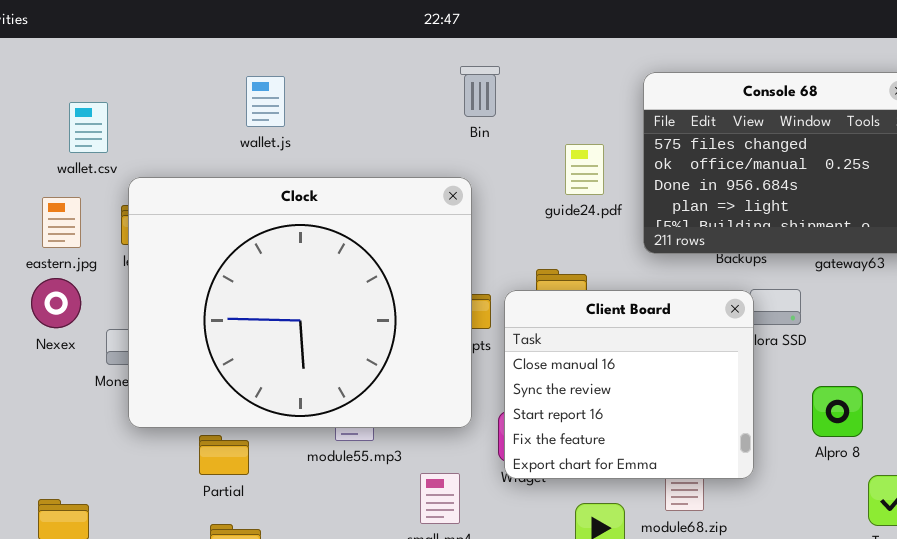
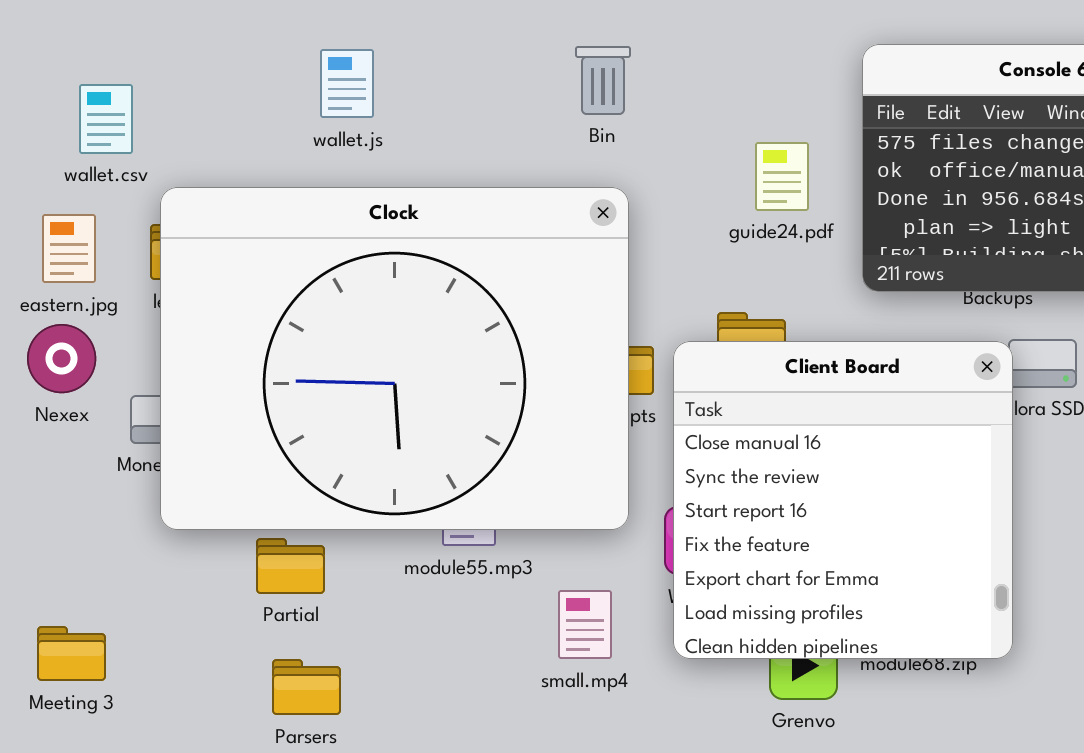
Bin: [460,66,500,117] -> [575,46,631,115], moved
Client Board: [504,290,754,479] -> [673,341,1013,659], resized

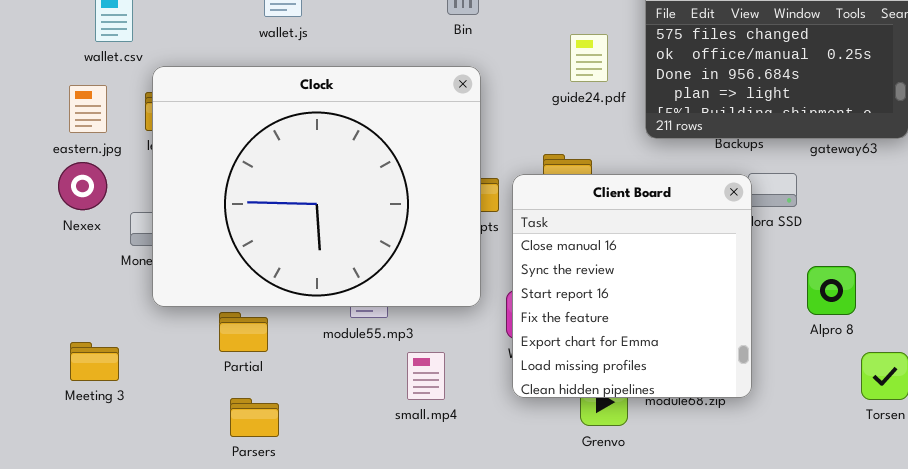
small.mp4: [558,590,612,659] -> [407,352,445,400], moved
Meeting 3: [37,626,106,681] -> [70,342,119,381], moved

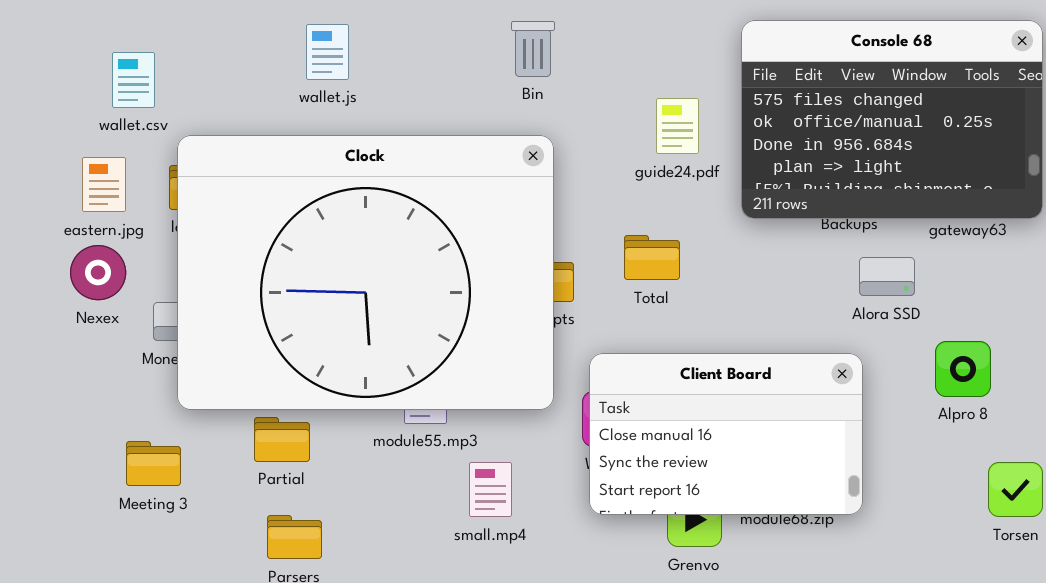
Client Board: [512,174,752,398] -> [589,353,863,515], resized
Alpro 8: [807,266,856,315] -> [935,341,991,397], moved
Meeting 3: [70,342,119,381] -> [126,441,181,486], moved

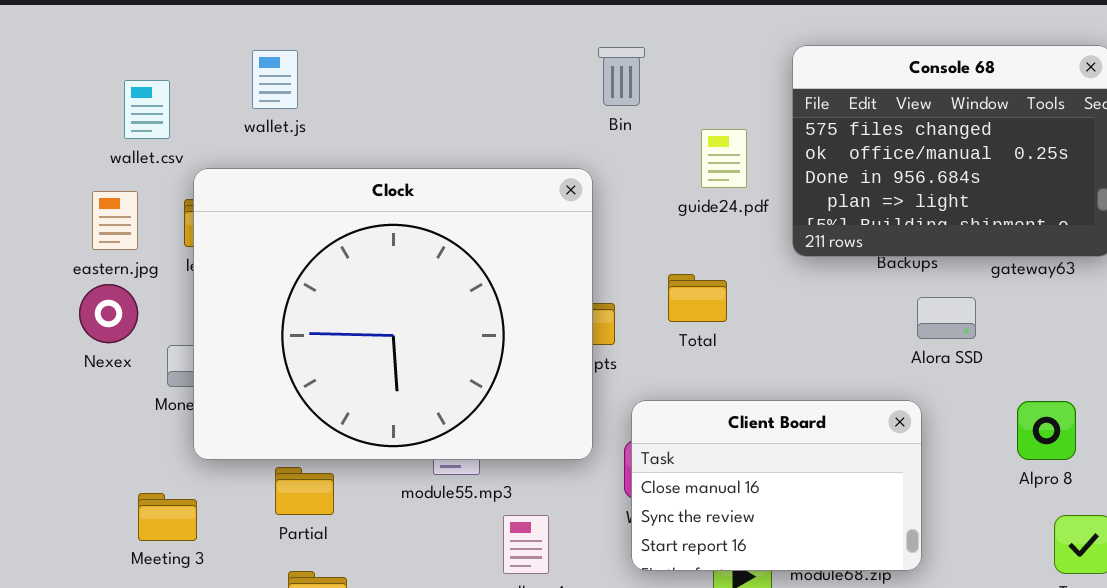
Bin: [511,21,555,77] -> [598,47,645,106], moved
wallet.js: [306,24,349,80] -> [252,50,298,109], moved
Alpro 8: [935,341,991,397] -> [1017,401,1076,460], moved

